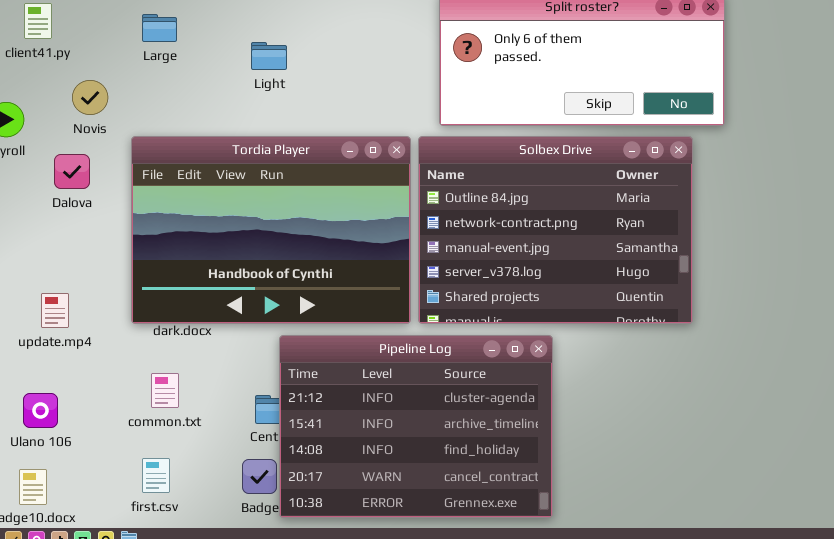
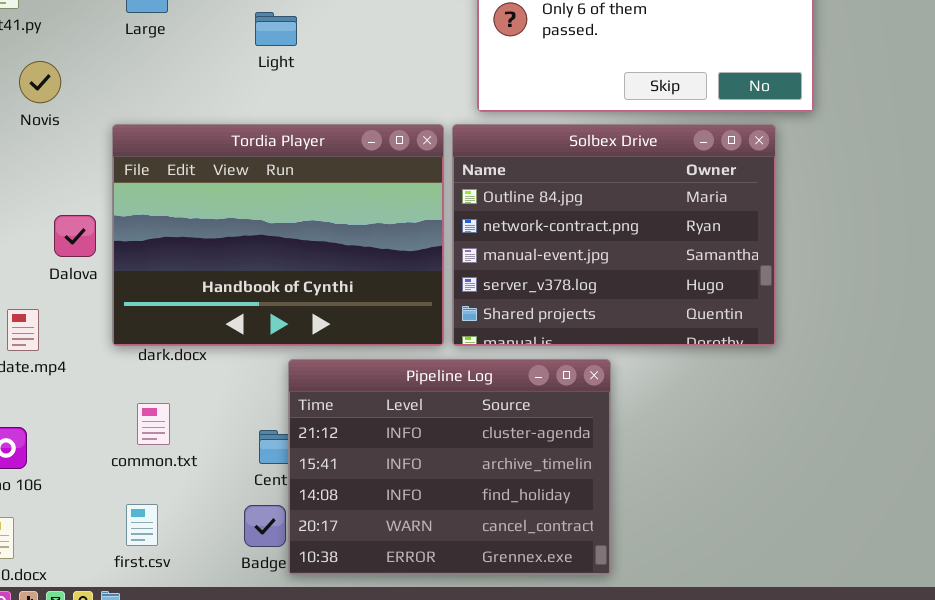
Novis: [72,80,108,115] -> [19,61,61,103], moved
Dalova: [54,154,90,189] -> [54,215,96,257], moved

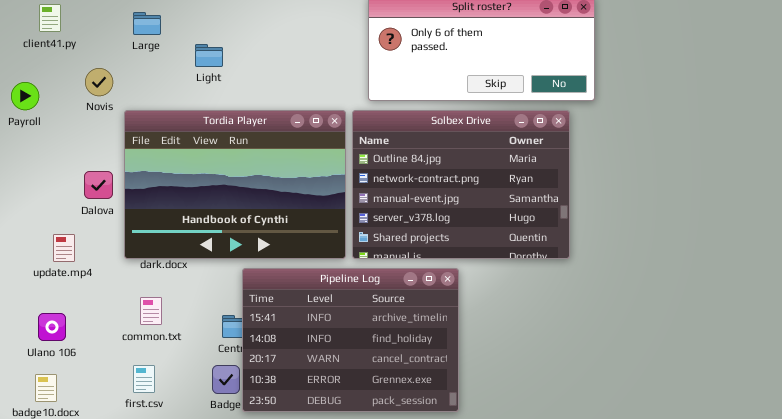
Light: [255,12,297,46] -> [195,44,223,67], moved
Novis: [19,61,61,103] -> [85,68,113,96], moved
Pipeline Log: [288,359,611,575] -> [242,268,459,412], scrolled down 1 row

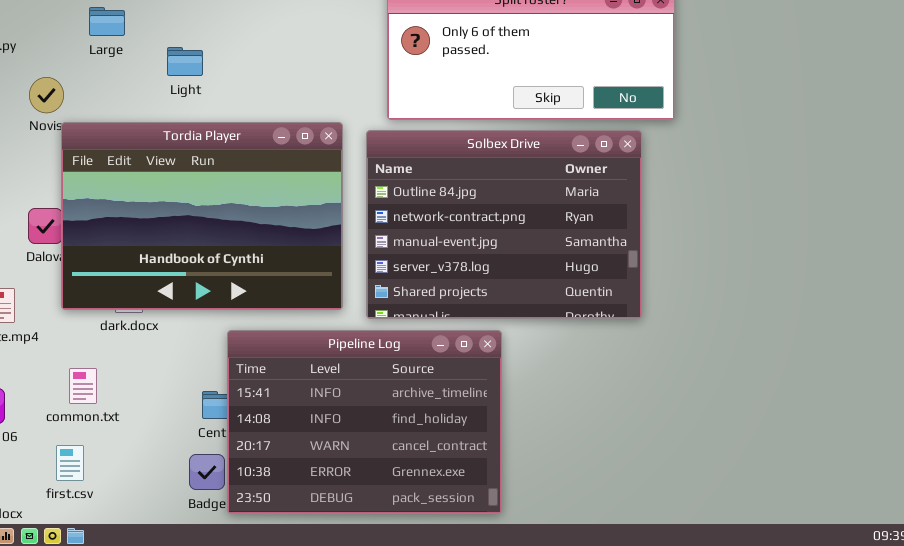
Tordia Player: [124,110,346,259] -> [61,122,343,310], moved
common.txt: [140,297,162,325] -> [69,368,97,404], moved
first.csv: [133,365,155,393] -> [56,445,84,481], moved

